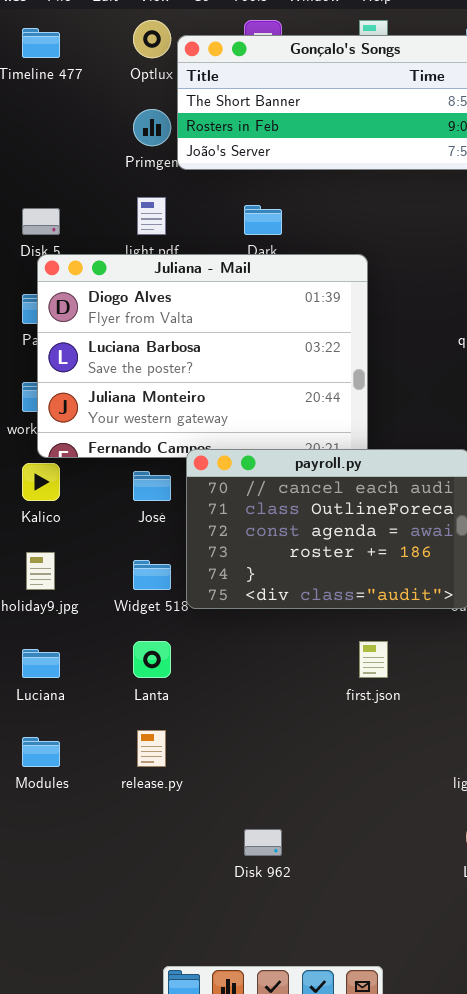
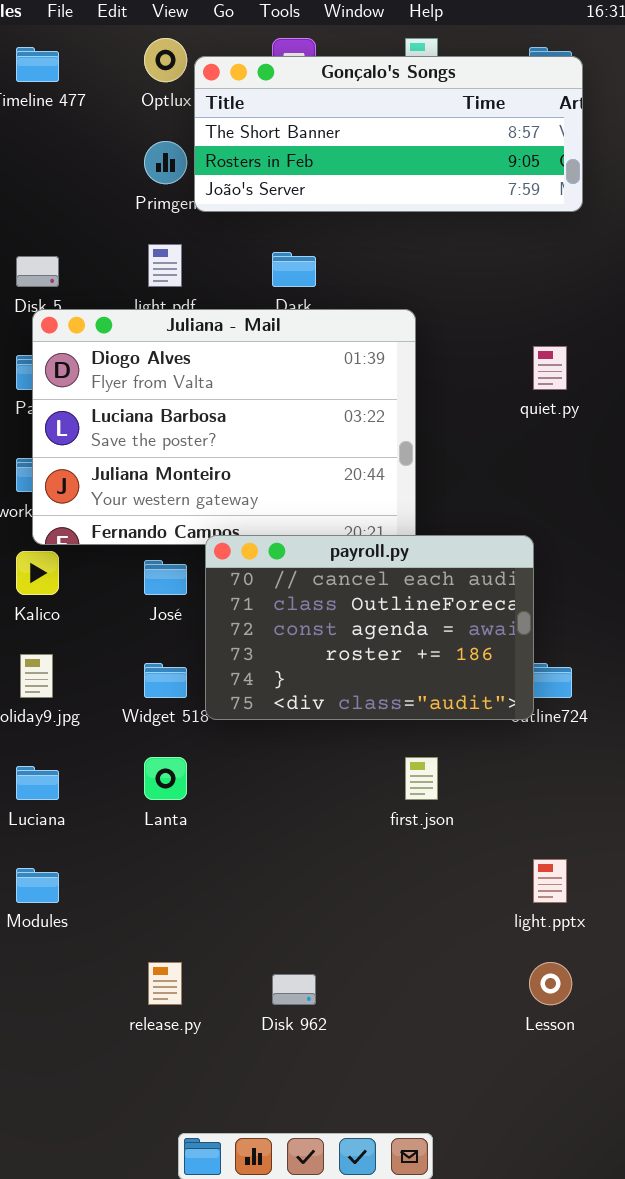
release.py: [137,730,166,767] -> [148,962,182,1005], moved

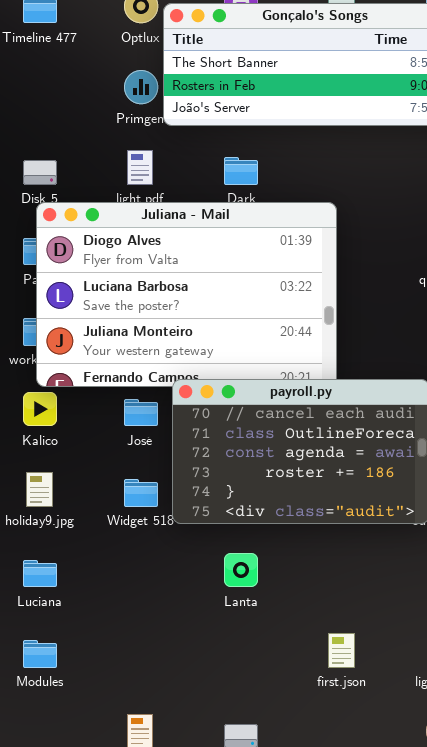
Lanta: [144,757,187,800] -> [224,553,258,587], moved
first.json: [405,757,438,800] -> [328,633,355,668], moved

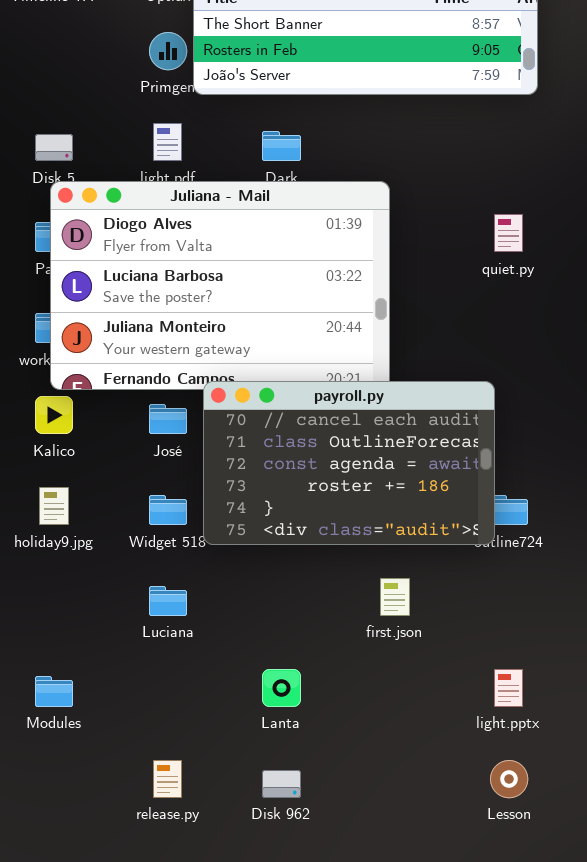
Lanta: [224,553,258,587] -> [262,669,301,707], moved
Luciana: [23,560,57,587] -> [149,586,187,616], moved
first.json: [328,633,355,668] -> [380,578,410,616], moved

